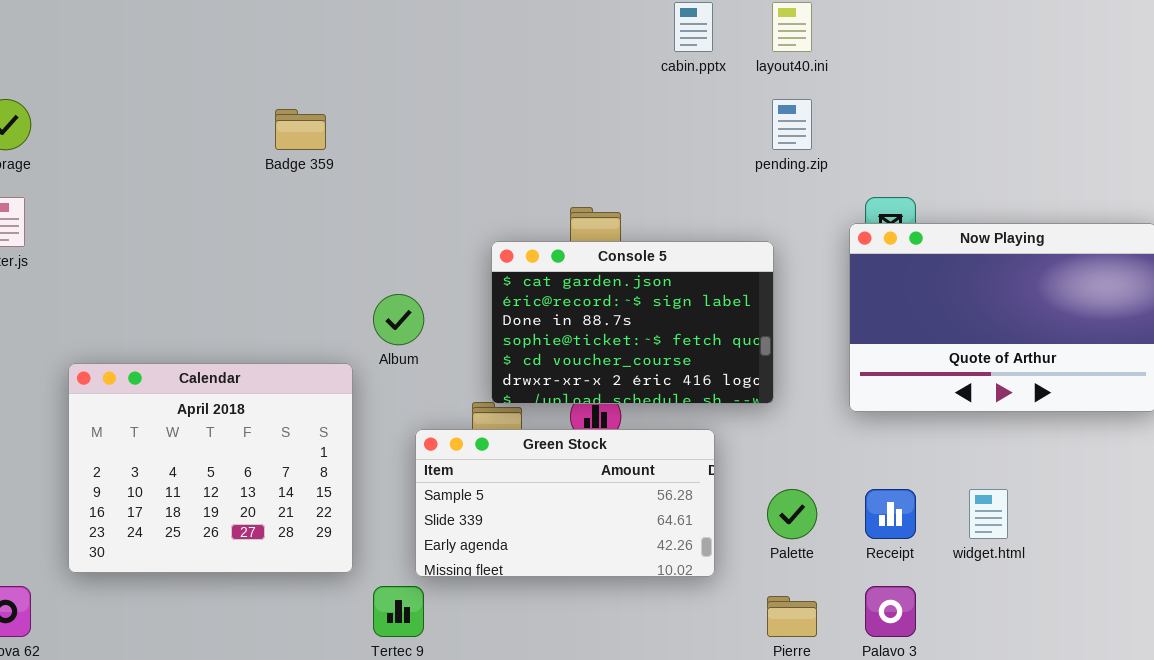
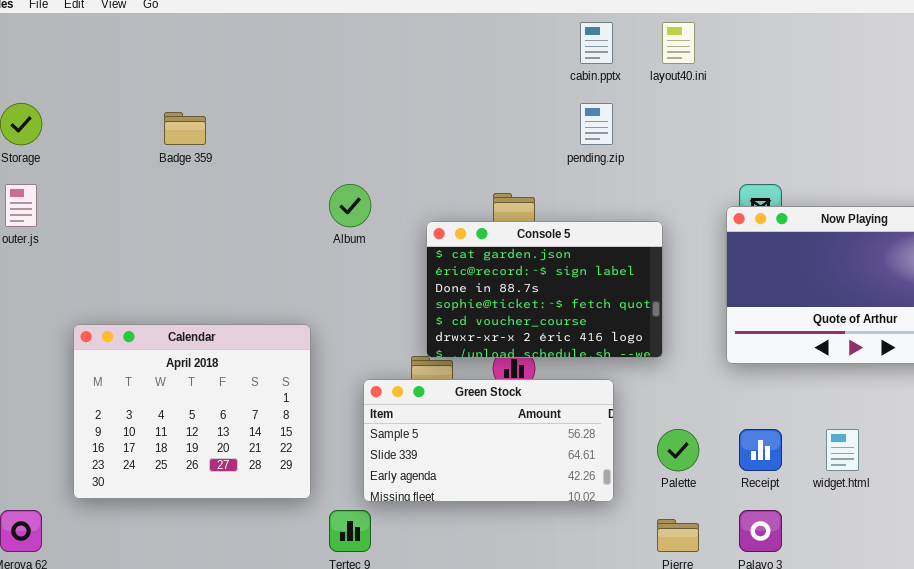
pending.zip: [772,99,812,150] -> [580,103,613,145], moved
Badge 359: [275,109,326,150] -> [164,112,206,145], moved
Album: [373,294,424,345] -> [329,184,371,227], moved

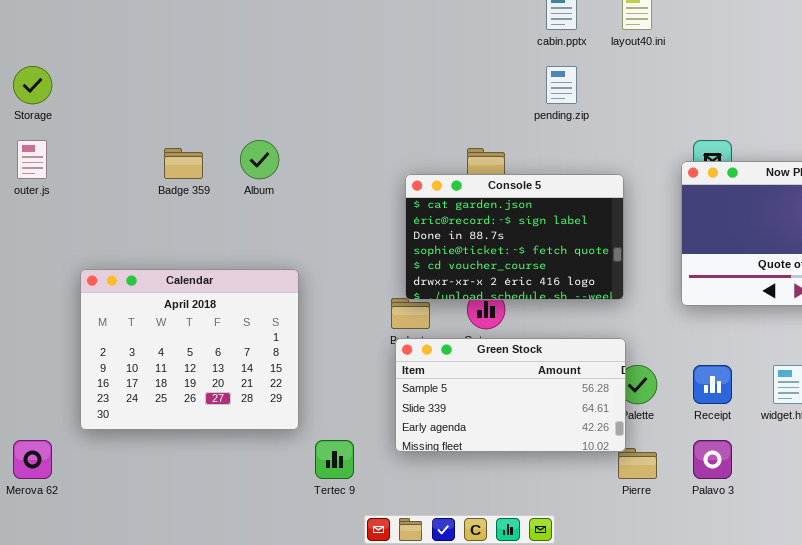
Badge 359: [164,112,206,145] -> [164,148,203,179], moved
Album: [329,184,371,227] -> [240,140,279,179], moved
Green Stock: [363,379,614,502] -> [395,338,626,452], moved

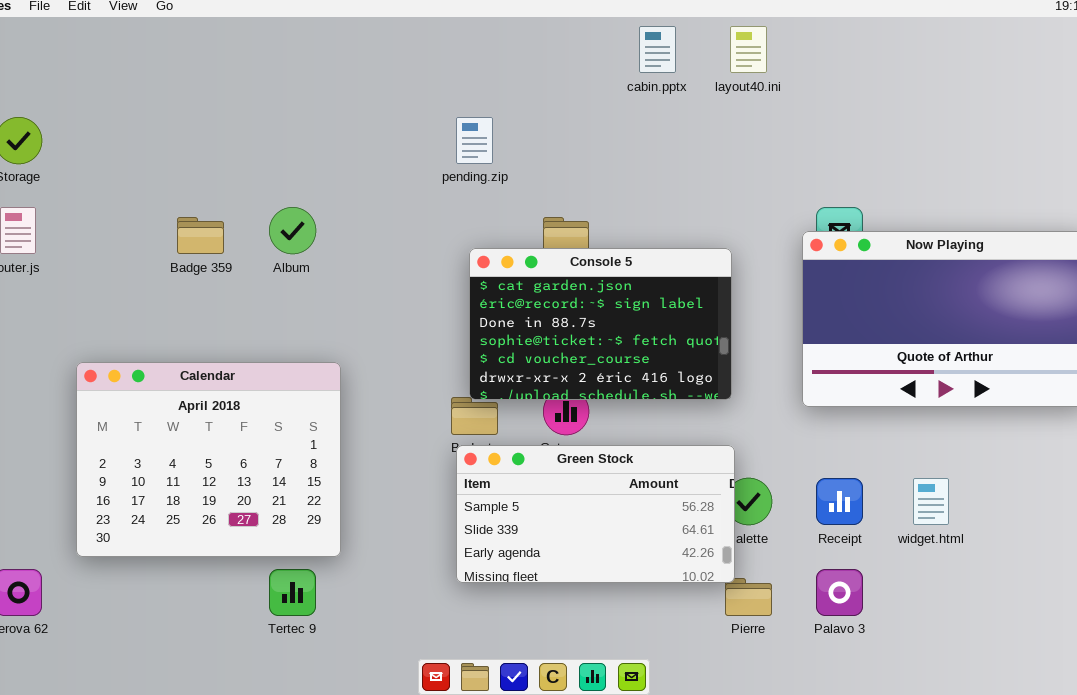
pending.zip: [546,66,577,104] -> [456,117,493,164], moved
Tertec 9: [315,440,354,479] -> [269,569,316,616], moved

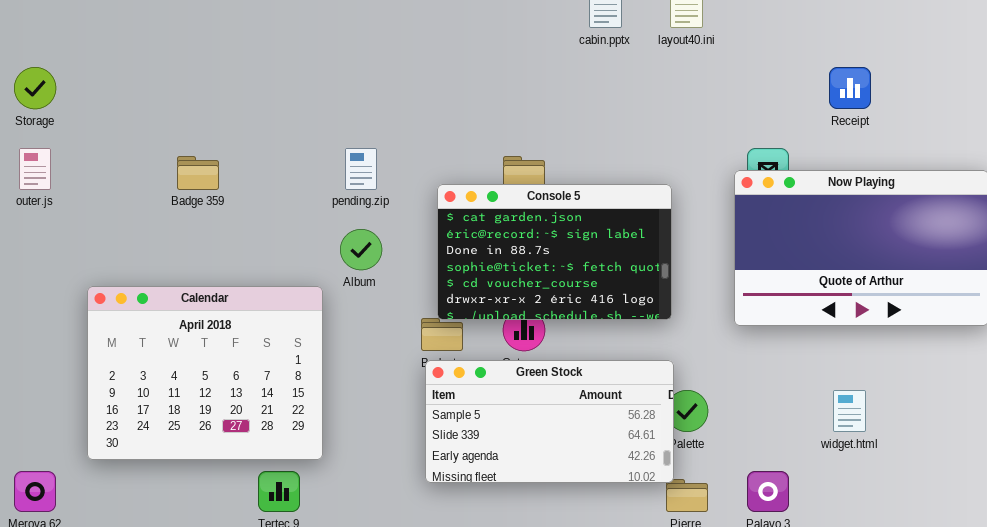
pending.zip: [456,117,493,164] -> [345,148,377,190], moved
Album: [269,207,316,254] -> [340,229,382,270], moved
Receipt: [816,478,863,525] -> [829,67,871,109], moved

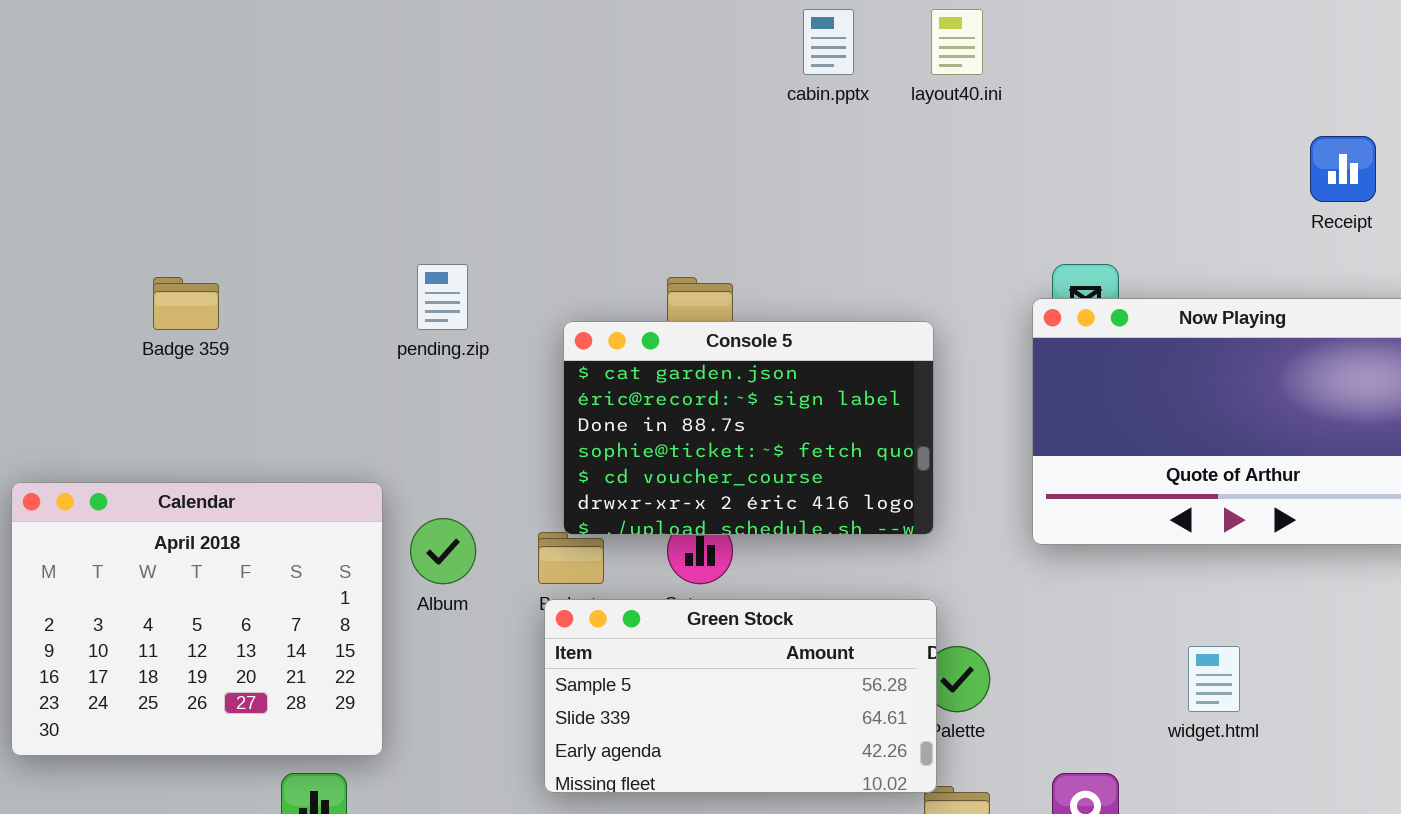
Receipt: [829,67,871,109] -> [1310,136,1376,202], moved
Album: [340,229,382,270] -> [410,518,476,584], moved

